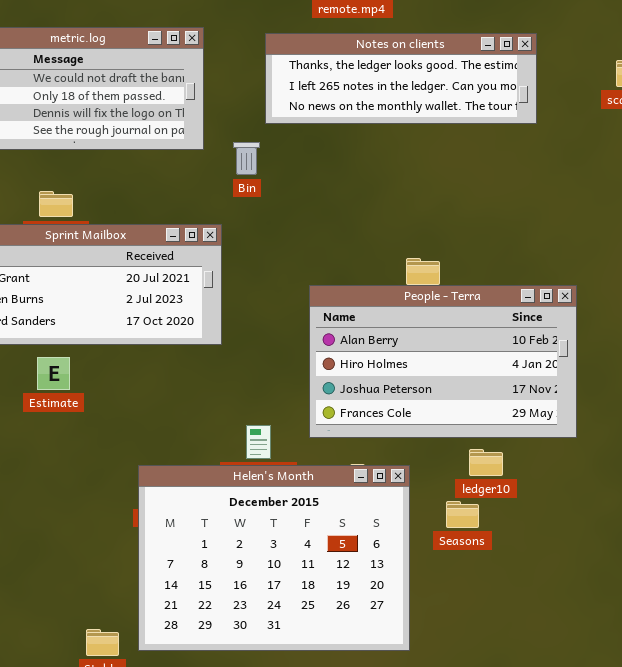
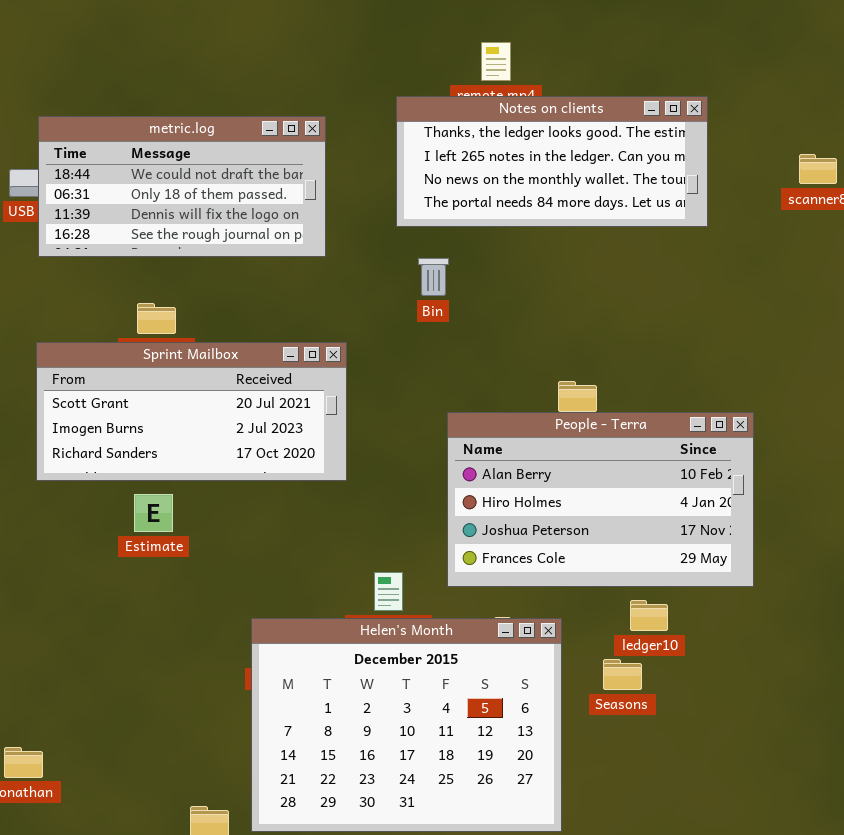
Notes on clients: [265,33,537,124] -> [396,96,708,227], resized
Bin: [233,142,260,175] -> [418,258,449,296], moved

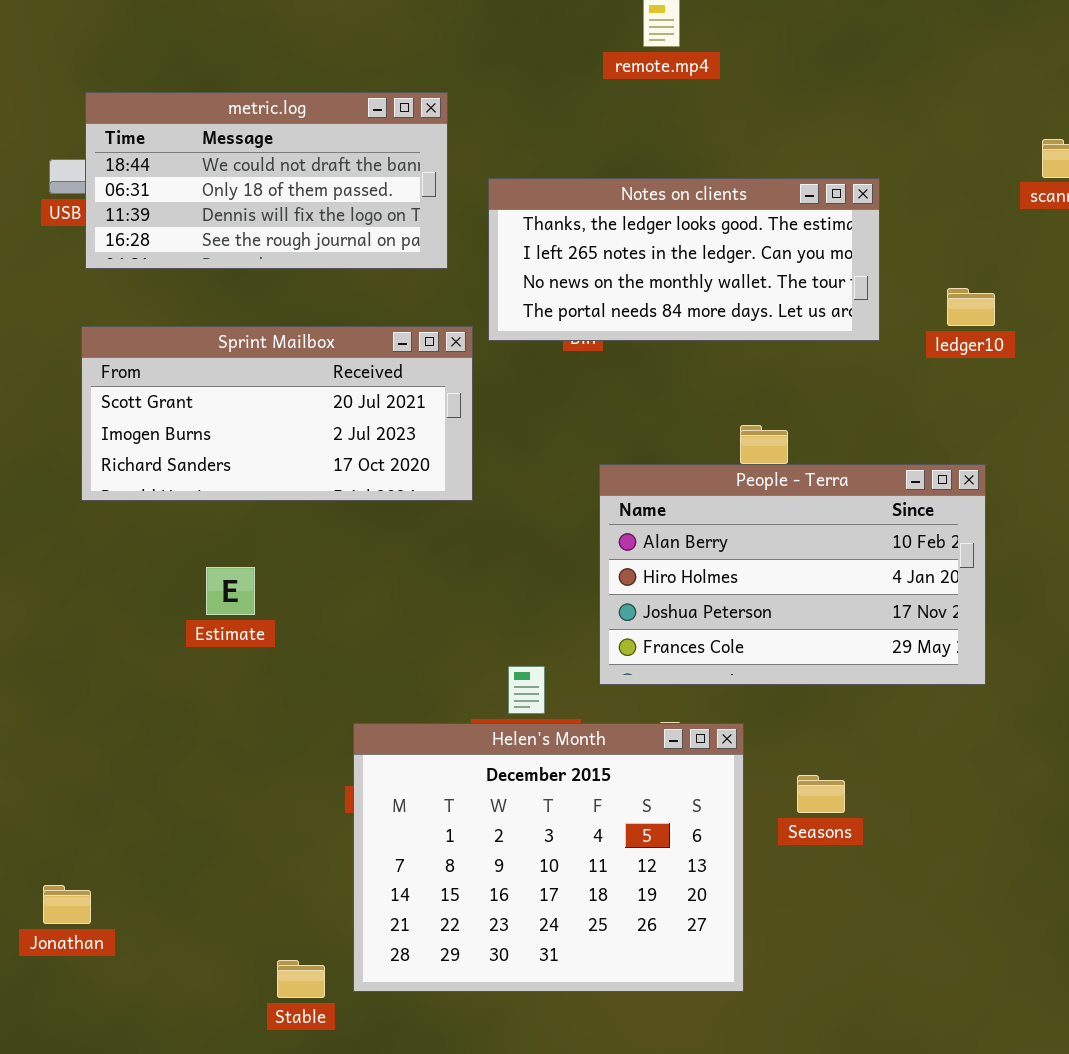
Notes on clients: [396,96,708,227] -> [488,178,880,341], moved
Sprint Mailbox: [36,342,347,481] -> [81,326,473,501], moved
ledger10: [630,600,668,631] -> [947,288,995,326], moved

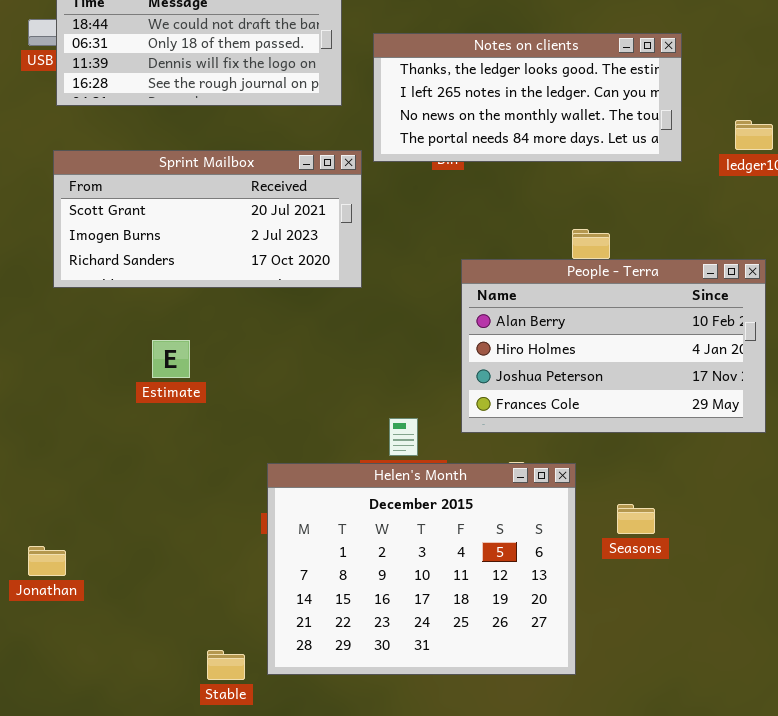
Jonathan: [43,885,91,924] -> [28,546,66,576], moved

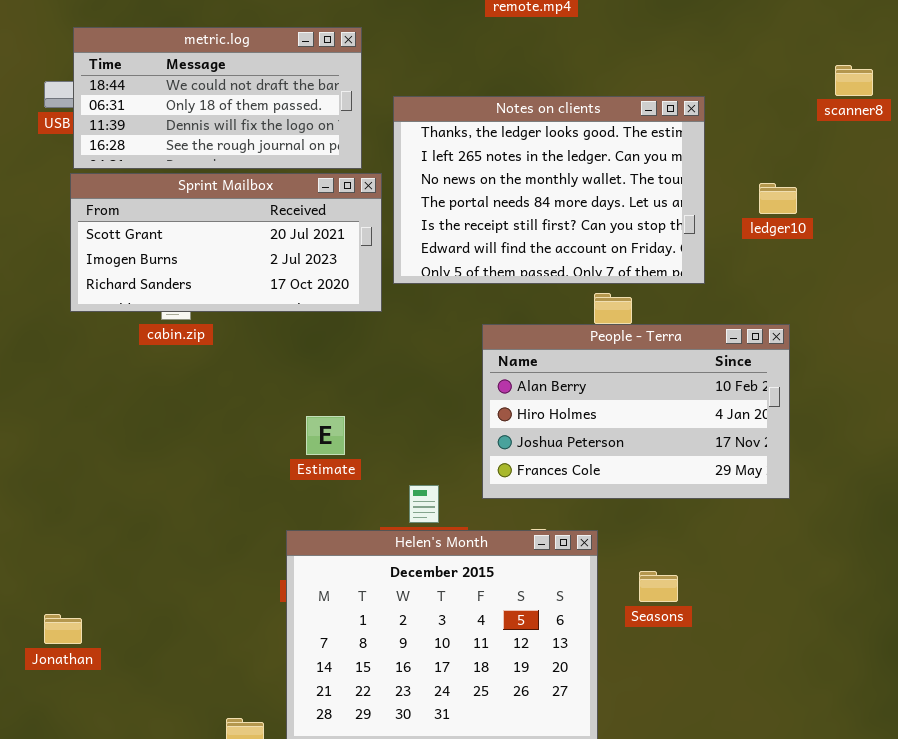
Notes on clients: [373,33,682,162] -> [393,96,705,284], resized
Sprint Mailbox: [53,150,362,288] -> [70,173,382,312], moved
Estimate: [152,340,190,378] -> [306,416,345,455], moved

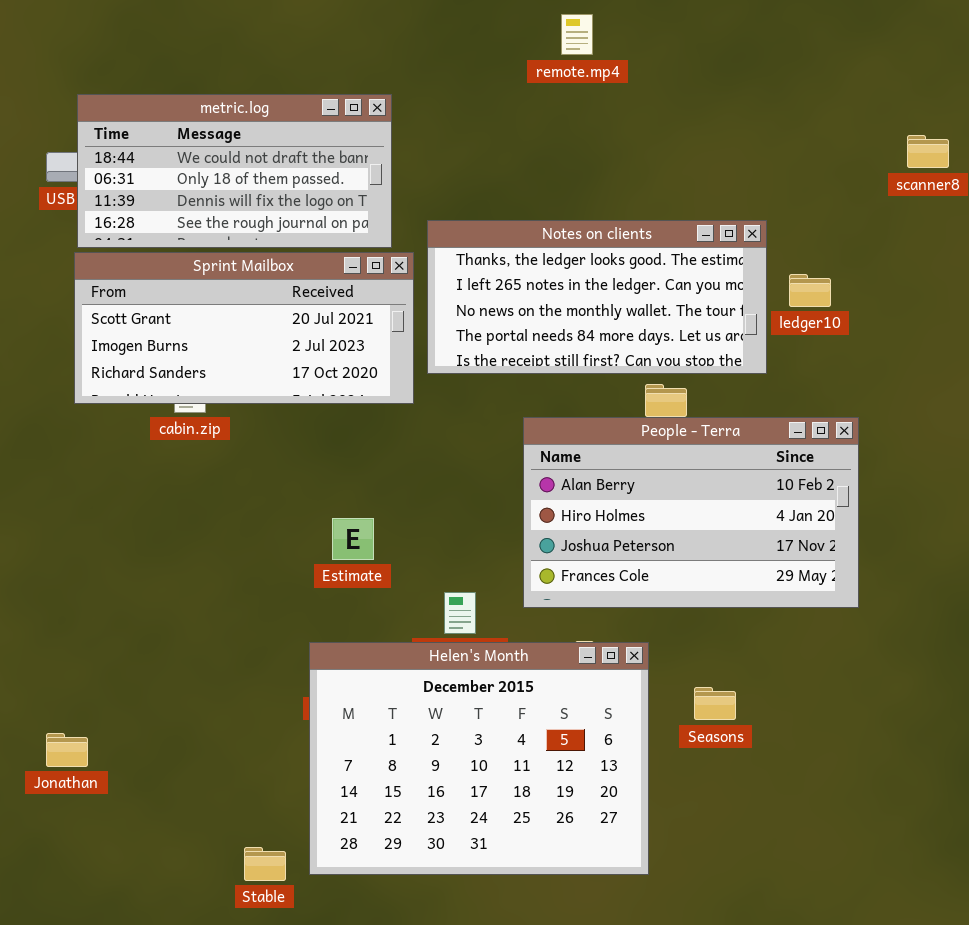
Notes on clients: [393,96,705,284] -> [427,220,767,374], resized
ledger10: [759,183,797,214] -> [789,274,831,307], moved

